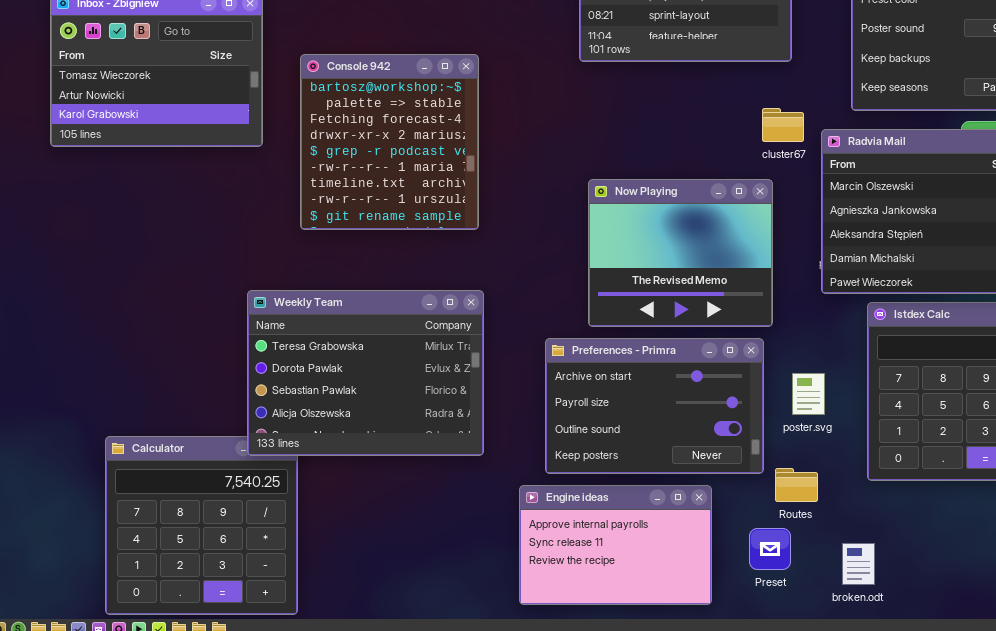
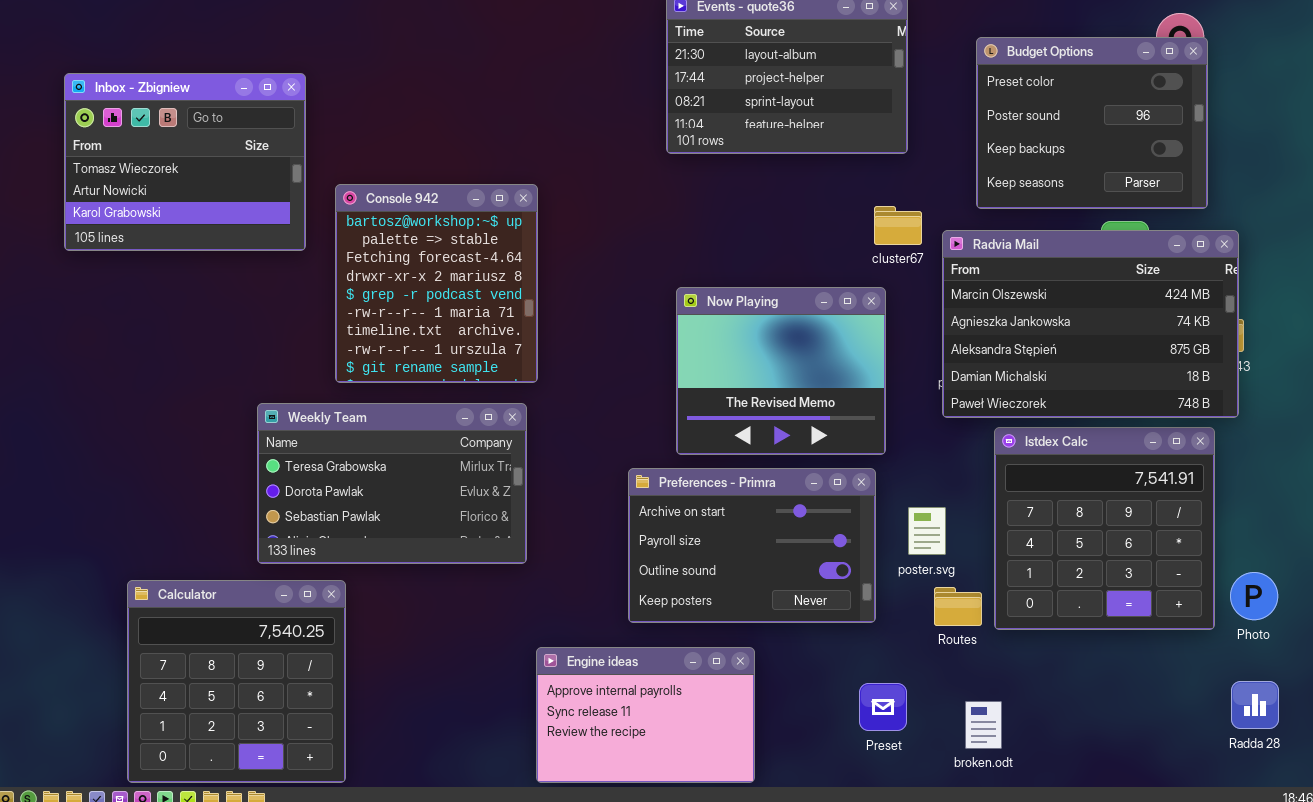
Console 942: [300,54,479,230] -> [335,184,538,383], moved
Weekly Team: [247,290,484,456] -> [257,403,527,564], moved, resized
Routes: [775,468,818,502] -> [934,587,982,626], moved
Engine ideas: [519,485,712,605] -> [536,647,755,783], moved

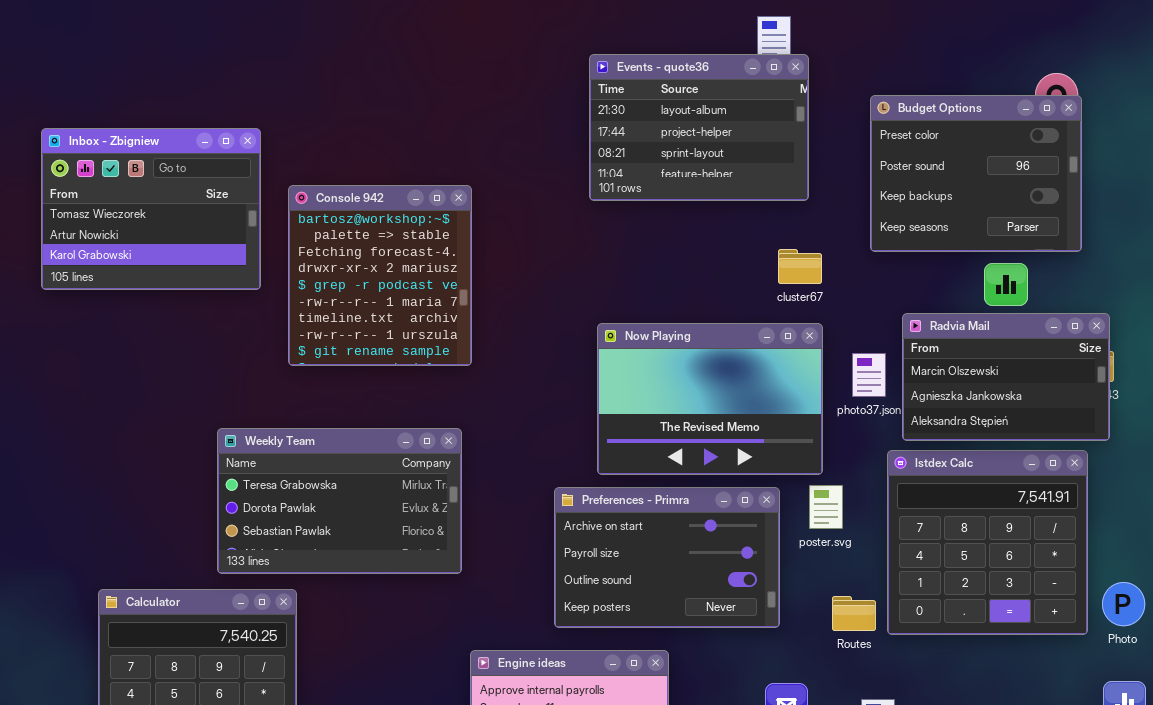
Console 942: [335,184,538,383] -> [288,185,472,366], moved
Radvia Mail: [942,230,1239,418] -> [902,313,1110,441], resized
Now Playing: [676,287,886,455] -> [597,323,823,475], resized
poster.svg: [908,507,946,555] -> [809,485,843,529], moved

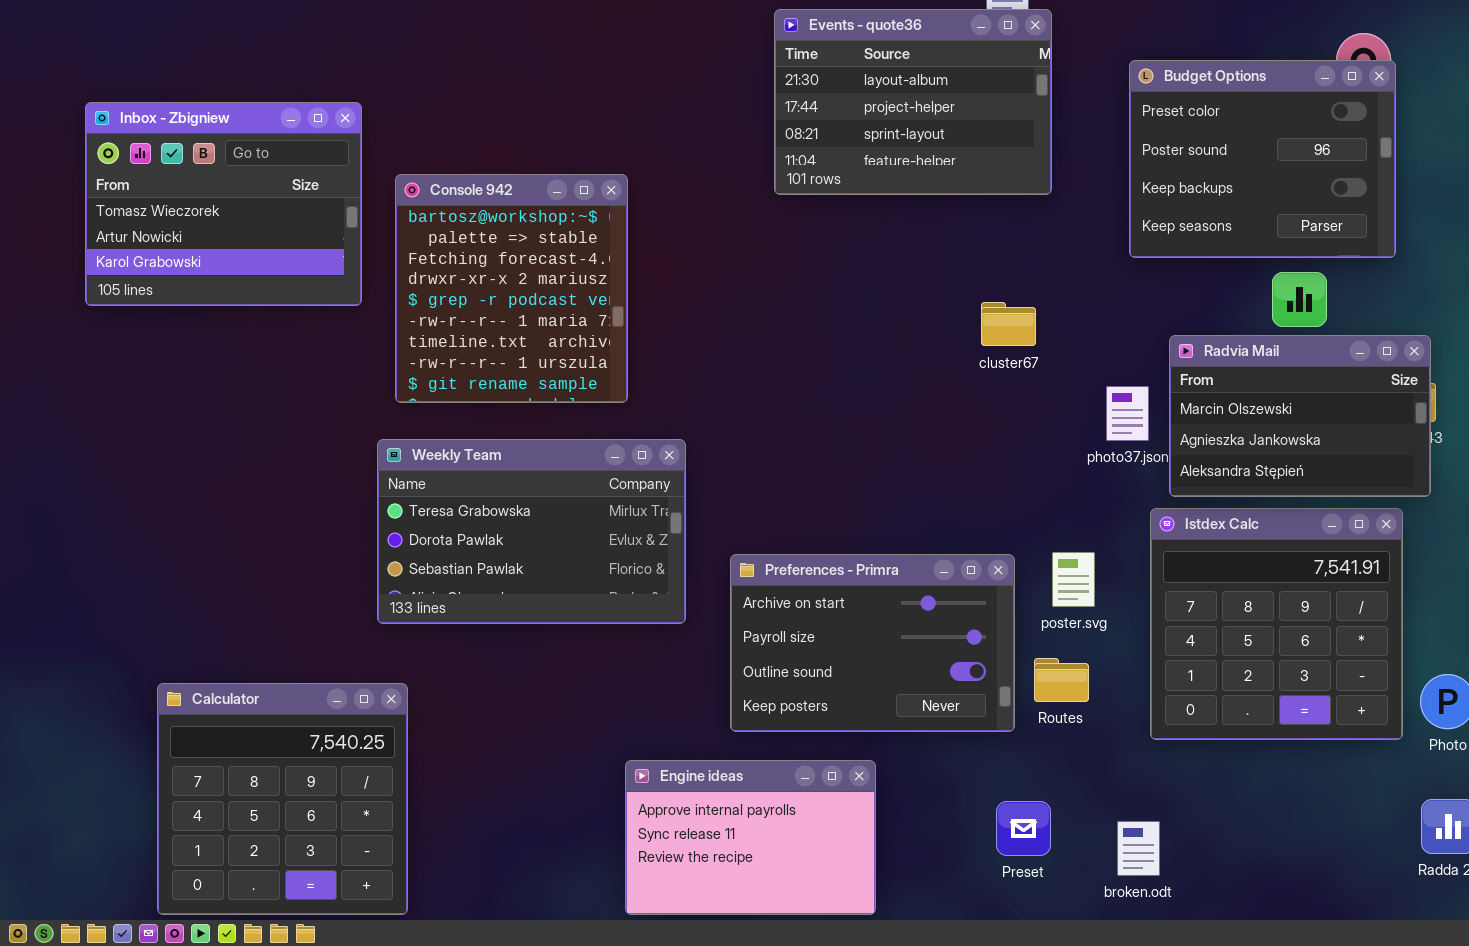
cluster67: [778,249,822,284] -> [981,302,1036,346], moved
Now Playing: [597,323,823,475] -> none, closed
Weekly Team: [217,428,462,574] -> [377,439,686,624], moved
Routes: [832,596,876,631] -> [1034,658,1089,702], moved

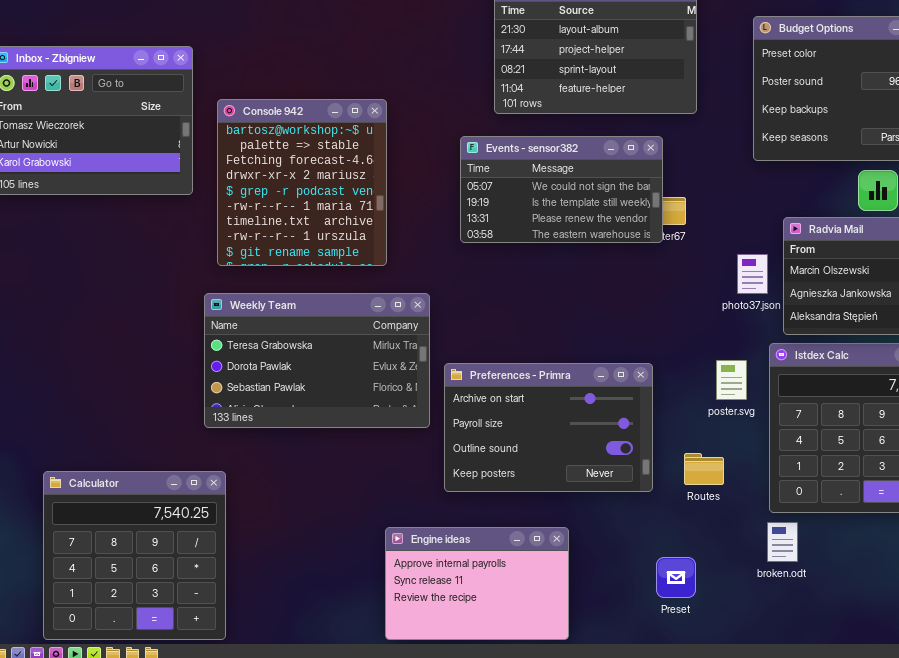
Events - sensor382: none -> [460,136,663,243], opened
poster.svg: [1052,552,1095,607] -> [716,360,747,400], moved
Preferences - Primra: [730,554,1015,732] -> [444,363,653,492], moved
broken.odt: [1117,821,1160,876] -> [767,522,798,562], moved

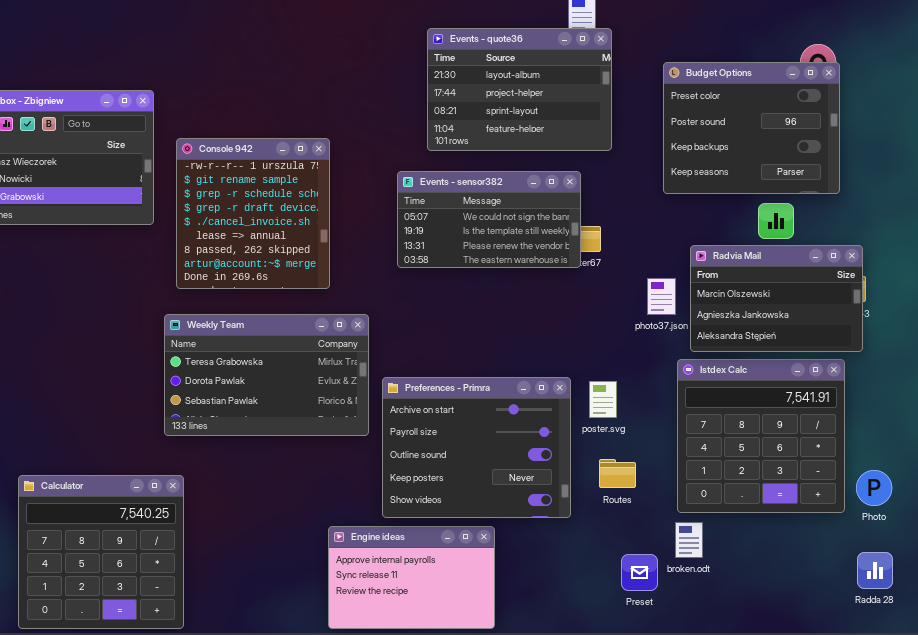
Console 942: [217,99,387,266] -> [176,138,330,289], scrolled down 7 rows
poster.svg: [716,360,747,400] -> [589,381,617,418], moved
Preferences - Primra: [444,363,653,492] -> [382,377,571,518], resized
Preset: [656,557,696,598] -> [621,554,658,591], moved

